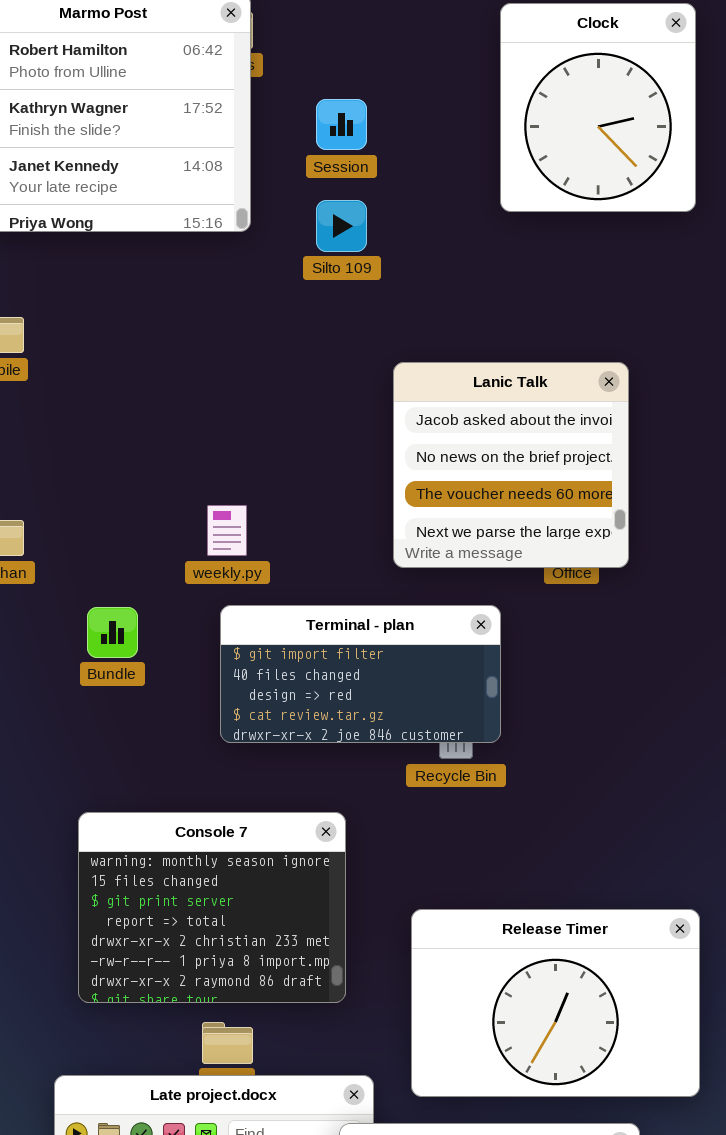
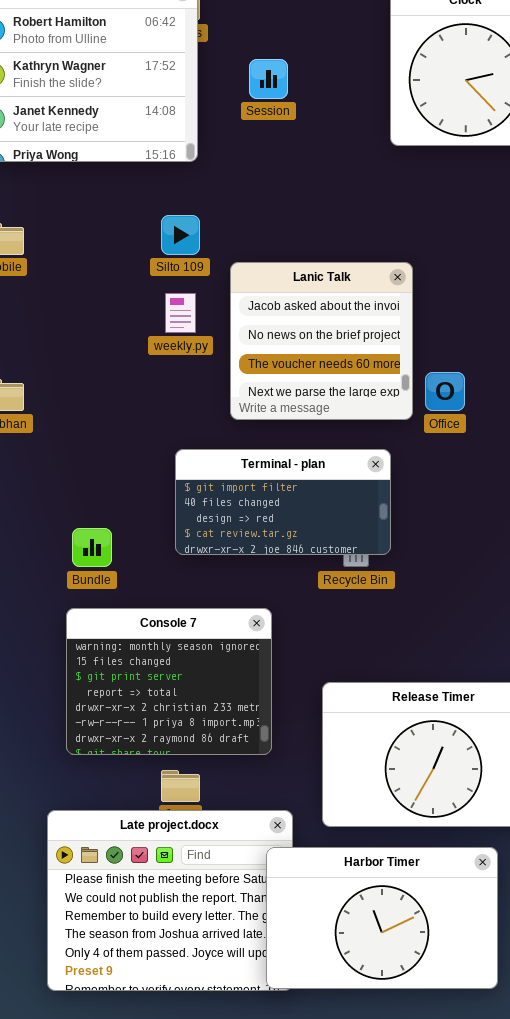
Silto 109: [316,200,367,252] -> [161,215,200,255], moved
Lanic Talk: [393,362,629,568] -> [230,262,413,420], moved
weekly.py: [207,505,247,556] -> [165,293,196,333], moved
Bundle: [87,607,138,658] -> [72,528,112,567], moved

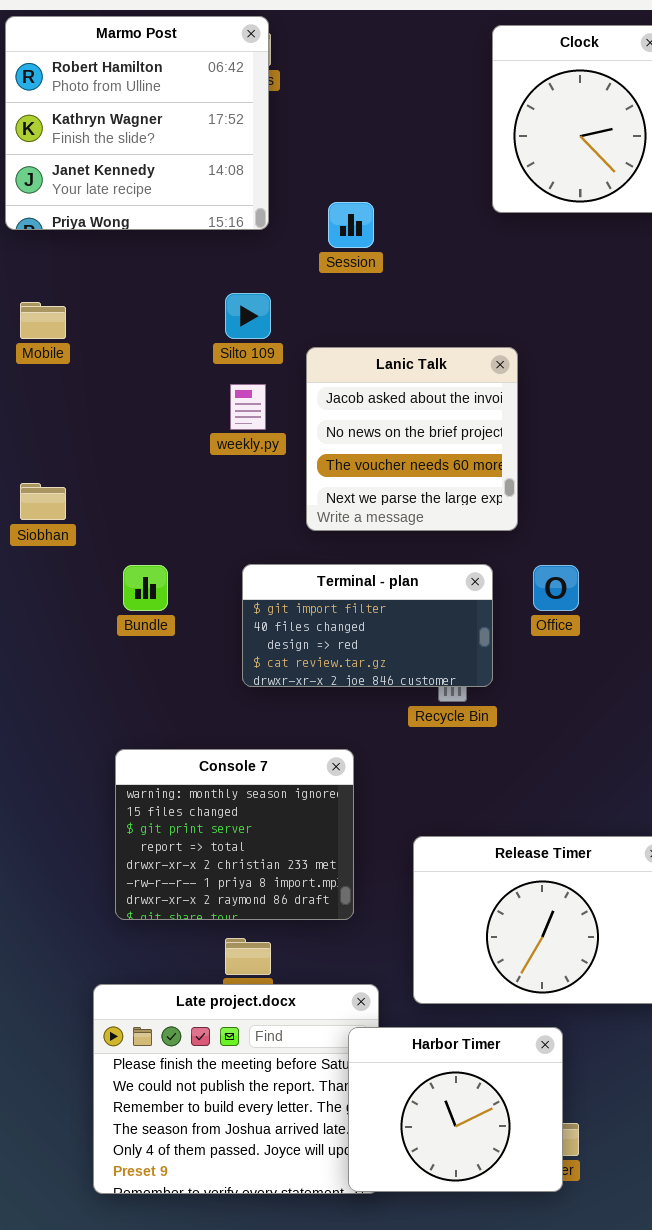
Session: [249,59,288,99] -> [328,202,374,248], moved
Office: [425,372,465,411] -> [533,565,579,611], moved
Bundle: [72,528,112,567] -> [123,565,168,611], moved
Harbor Timer: [266,847,498,989] -> [348,1027,563,1192], resized

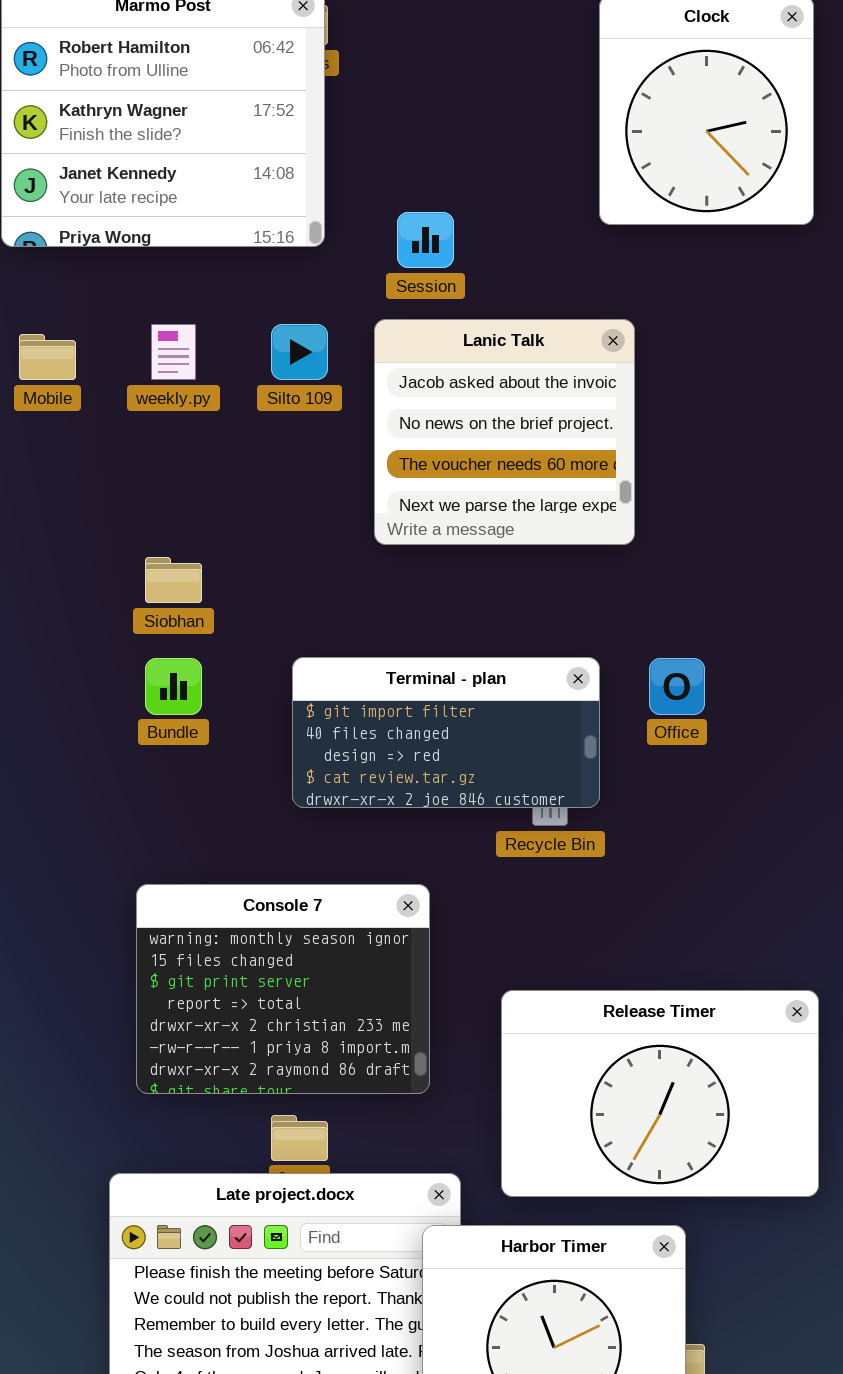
Lanic Talk: [306,347,518,531] -> [374,319,635,545], moved
weekly.py: [230,384,266,430] -> [151,324,196,380], moved
Siobhan: [20,483,66,520] -> [145,557,202,603], moved

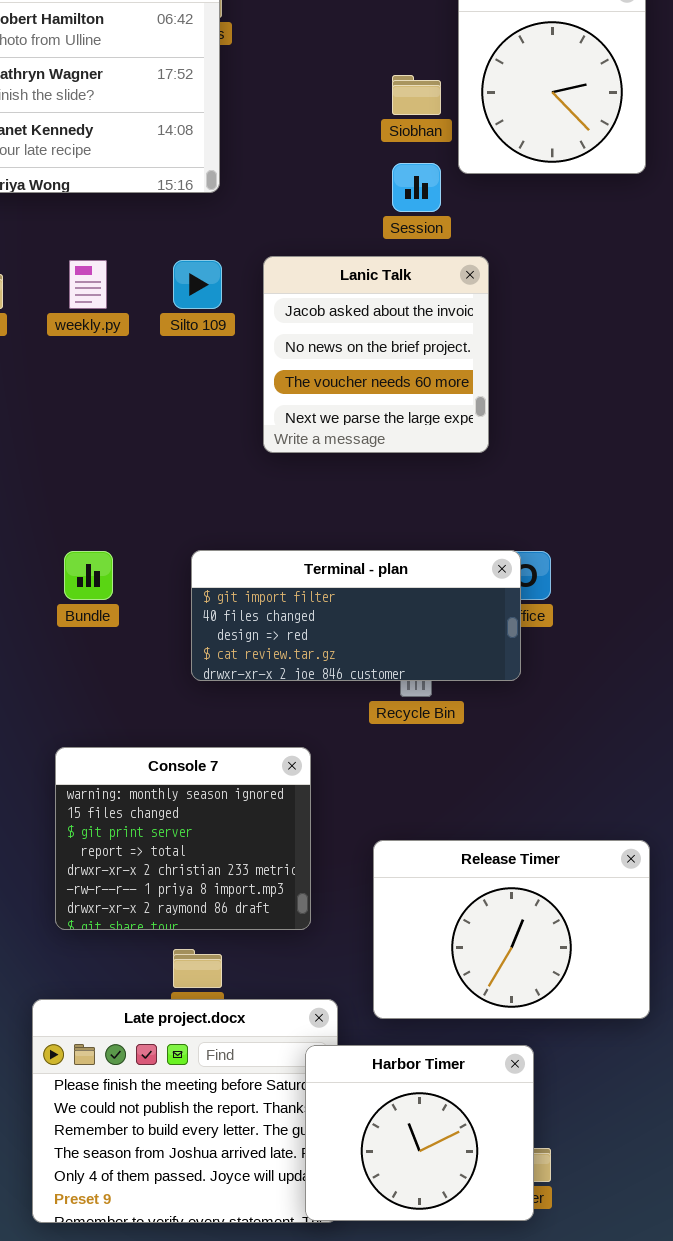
Session: [397,212,454,268] -> [392,163,441,212], moved
Siobhan: [145,557,202,603] -> [392,75,441,115], moved
Terminal - plan: [292,657,600,808] -> [191,550,521,681], resized

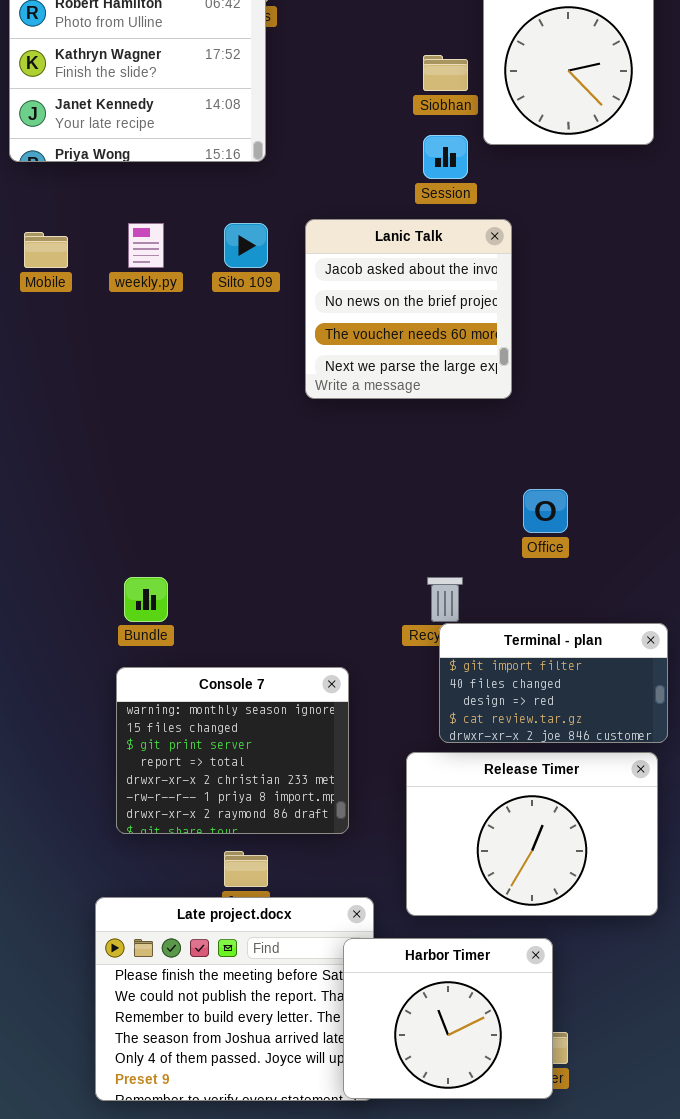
Terminal - plan: [191,550,521,681] -> [439,623,668,743], moved, resized
Bundle: [64,551,113,600] -> [124,577,168,622], moved

